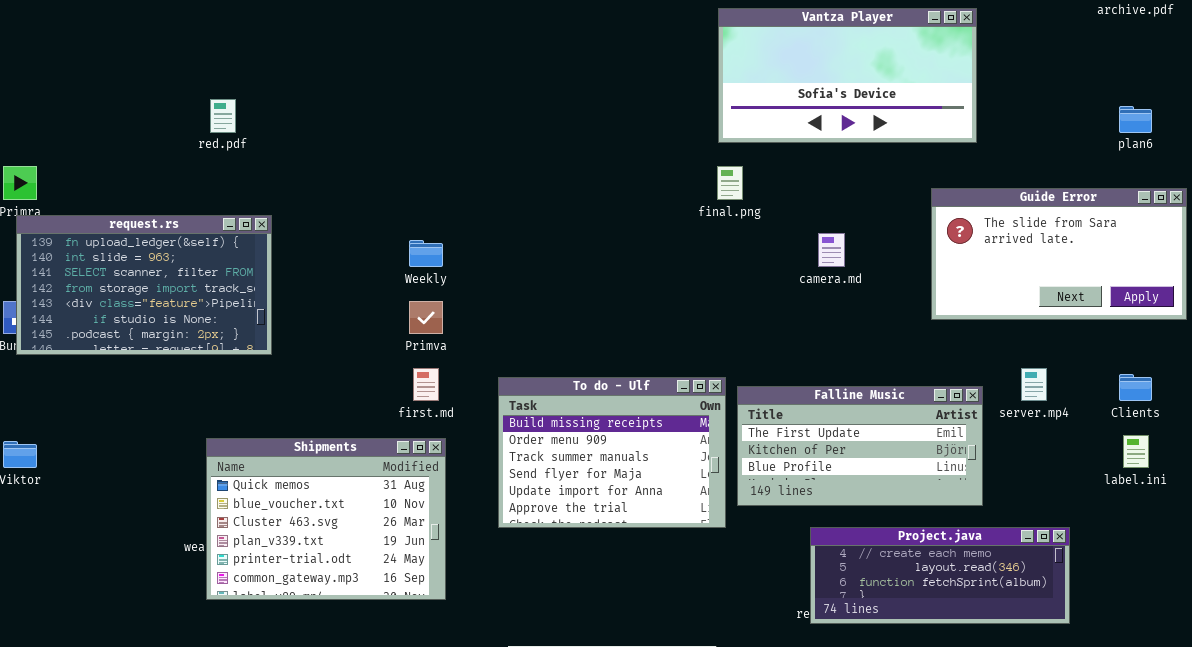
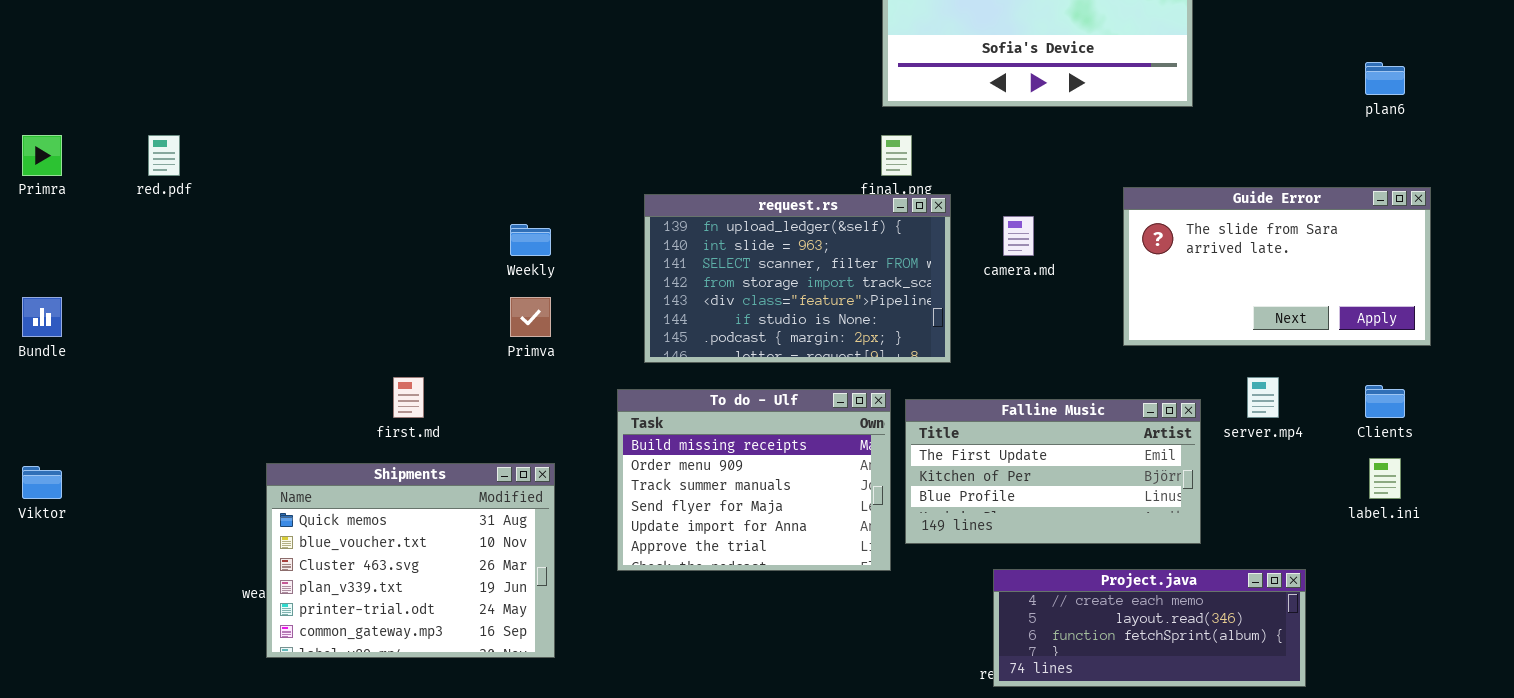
red.pdf: [210,99,236,133] -> [148,135,180,176], moved
Guide Error: [931,188,1187,320] -> [1123,187,1431,346], moved
request.rs: [16,215,272,355] -> [644,194,951,363], moved
first.md: [413,368,439,401] -> [393,377,424,418], moved

